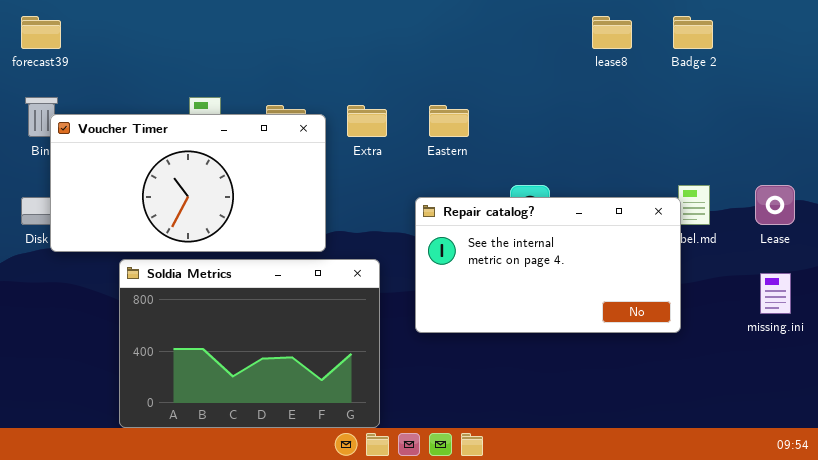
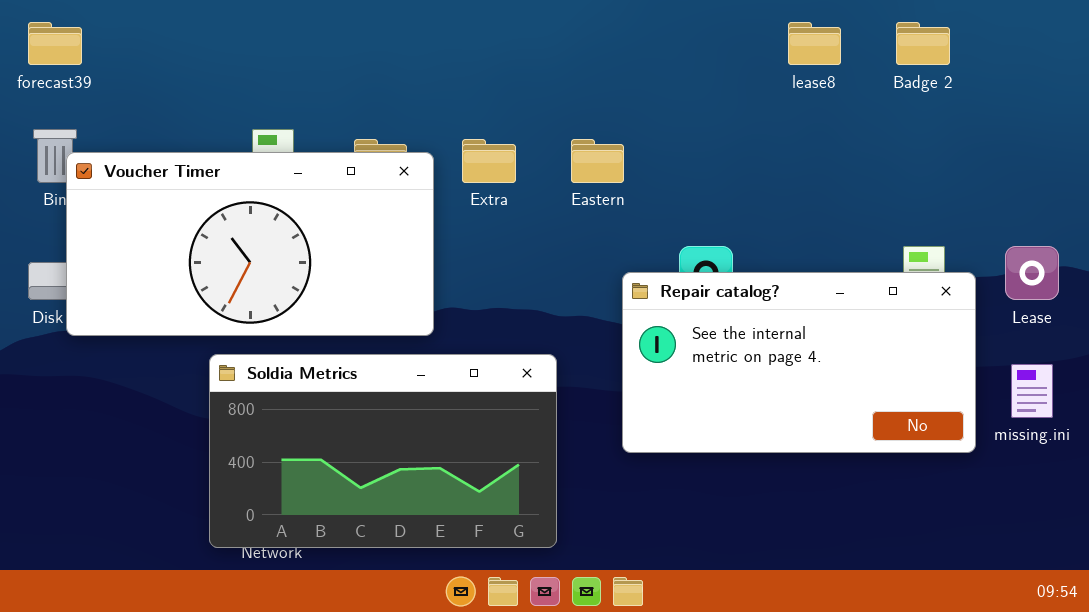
Repair catalog?: [415,197,681,333] -> [622,272,976,453], moved
Soldia Metrics: [119,259,380,428] -> [209,354,557,548], moved, resized

